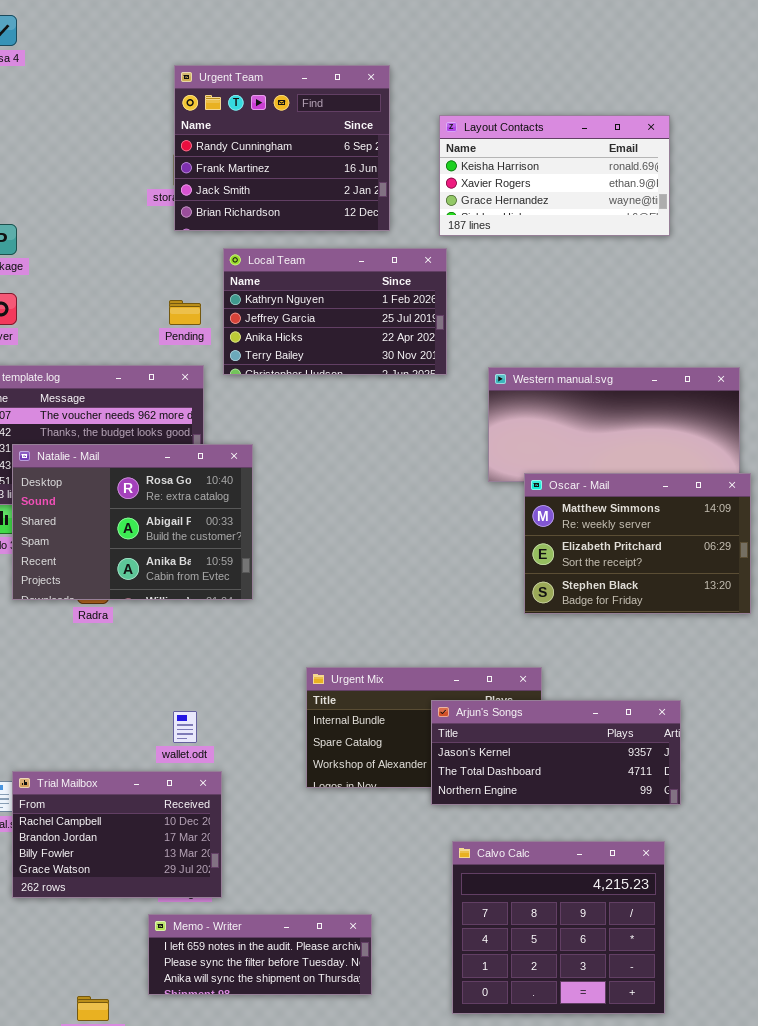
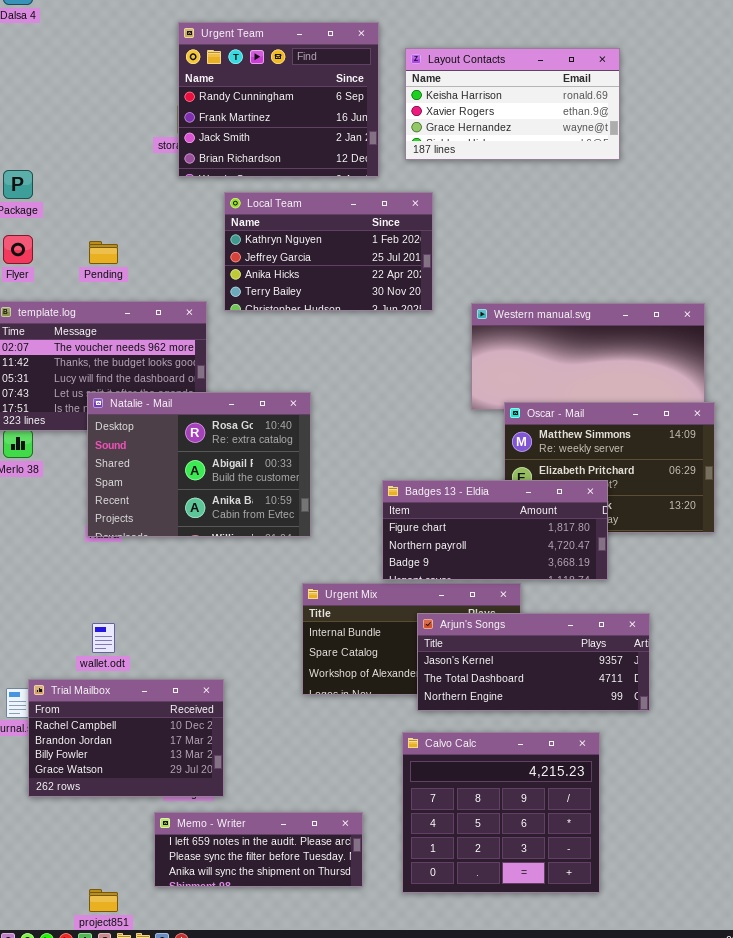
Layout Contacts: [439,115,670,236] -> [405,48,620,160], moved
Pending: [169,300,201,325] -> [89,241,118,264], moved
Natalie - Mail: [12,444,253,600] -> [87,392,311,537], moved
Badges 13 - Eldia: none -> [382,480,608,580], opened
wallet.odt: [173,711,197,743] -> [92,623,115,653], moved
Calvo Calc: [452,841,665,1014] -> [402,732,600,893], moved

